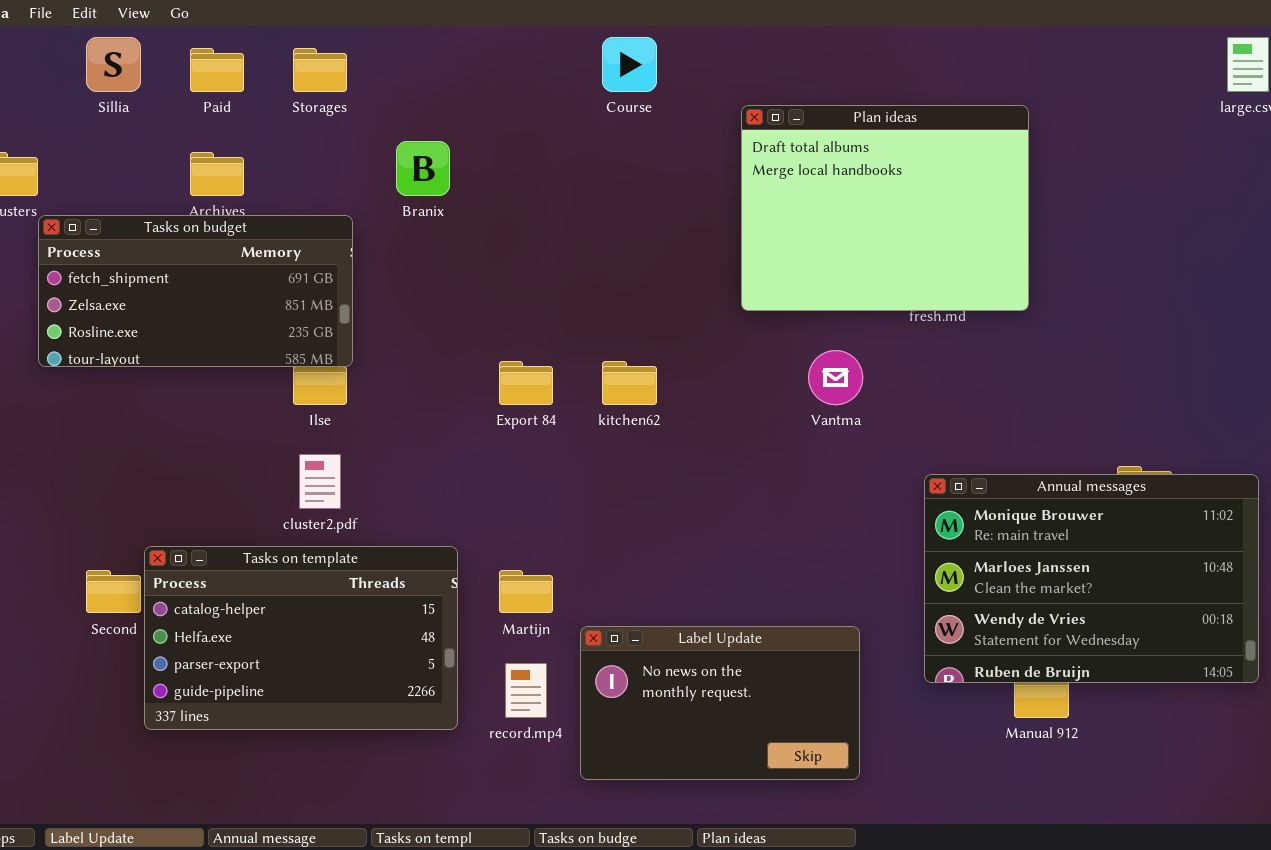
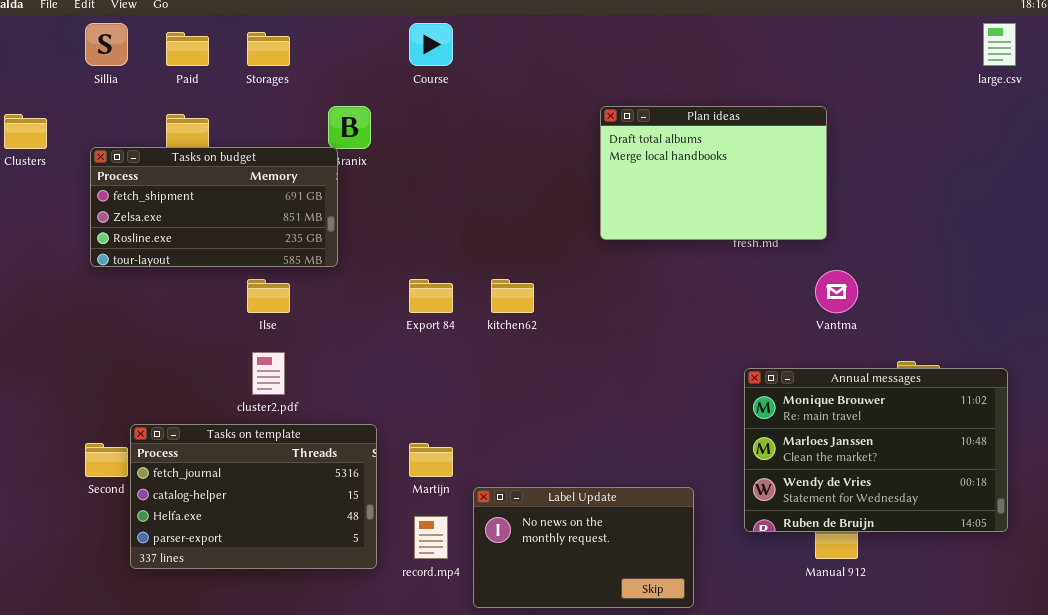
Course: [602,37,657,92] -> [409,23,453,66], moved
Plan ideas: [741,105,1029,311] -> [600,106,827,240], resized
Tasks on budget: [38,215,353,367] -> [90,147,338,267], moved
Vantma: [808,350,863,405] -> [815,270,858,313], moved
Tasks on template: [144,546,458,730] -> [130,424,377,569], scrolled up 1 row

